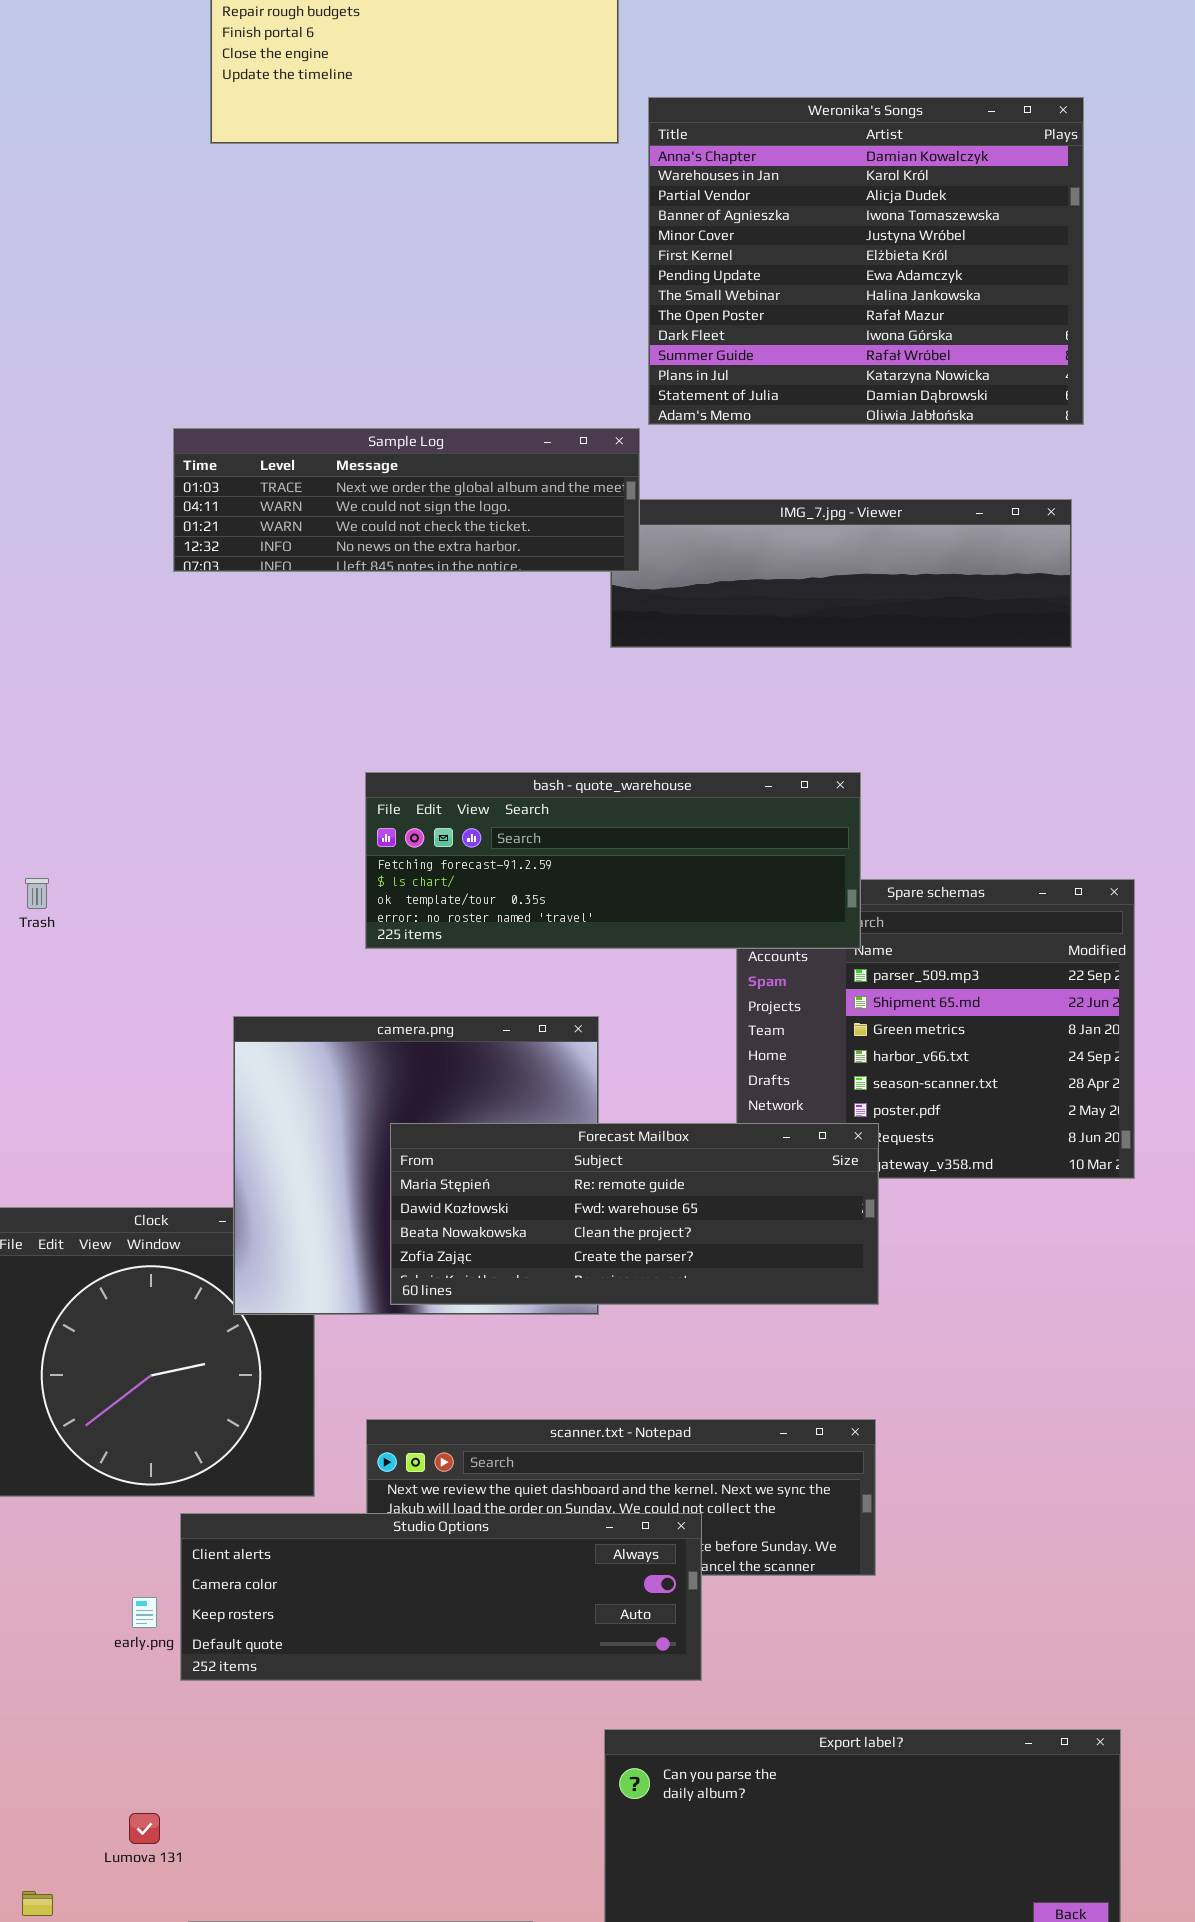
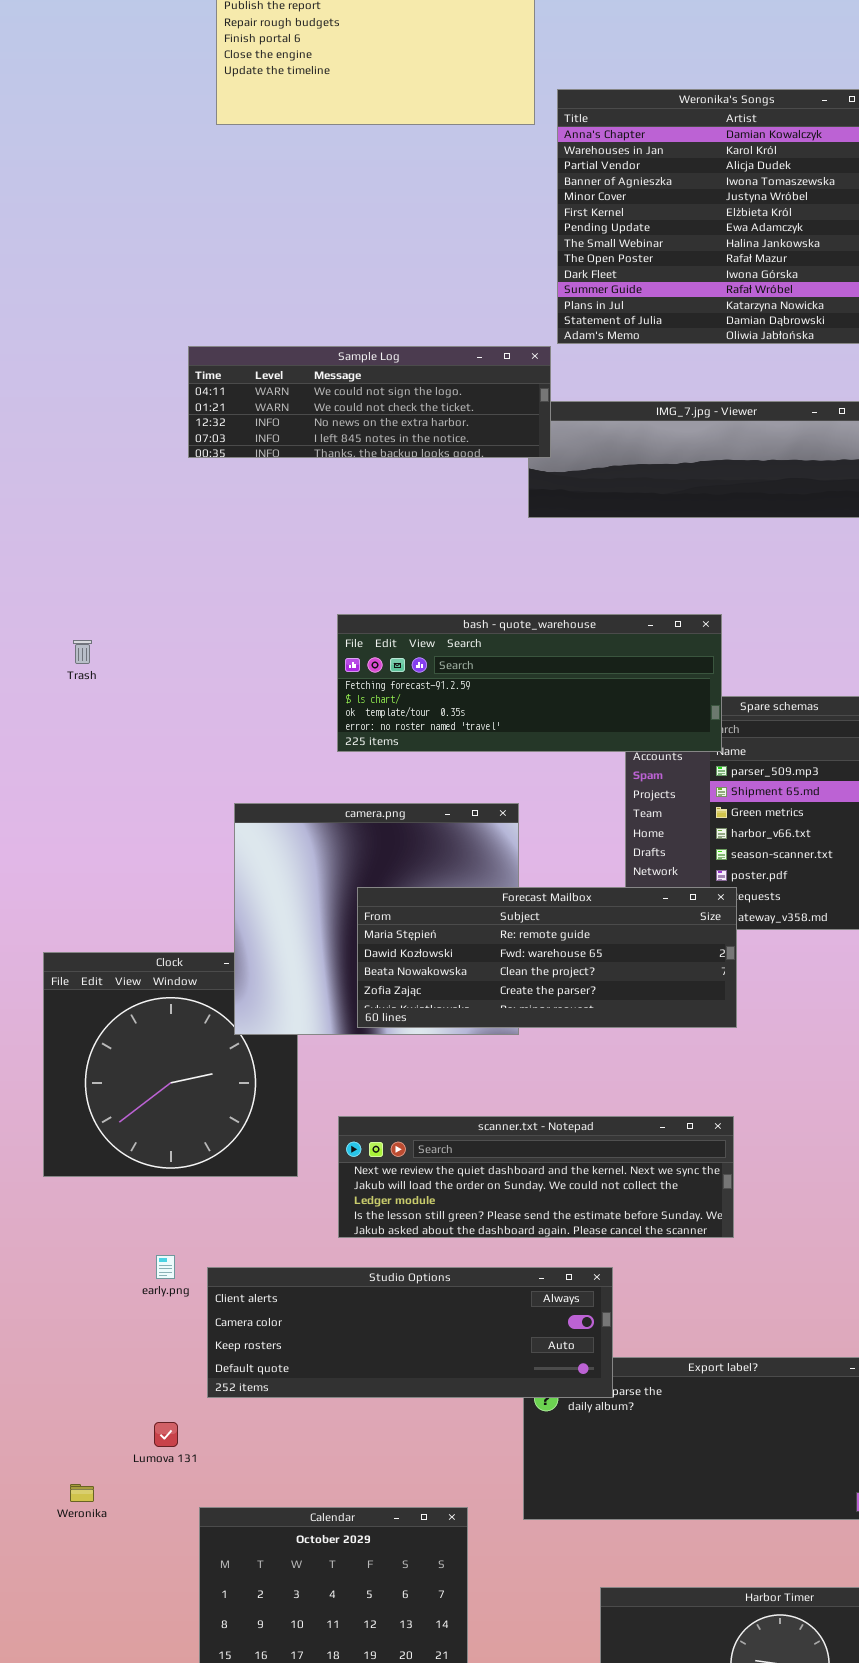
Sample Log: [173,428,640,572] -> [188,346,551,458], scrolled down 1 row
Trash: [25,878,49,909] -> [73,640,92,664], moved
Studio Options: [180,1513,702,1681] -> [207,1267,613,1398], moved

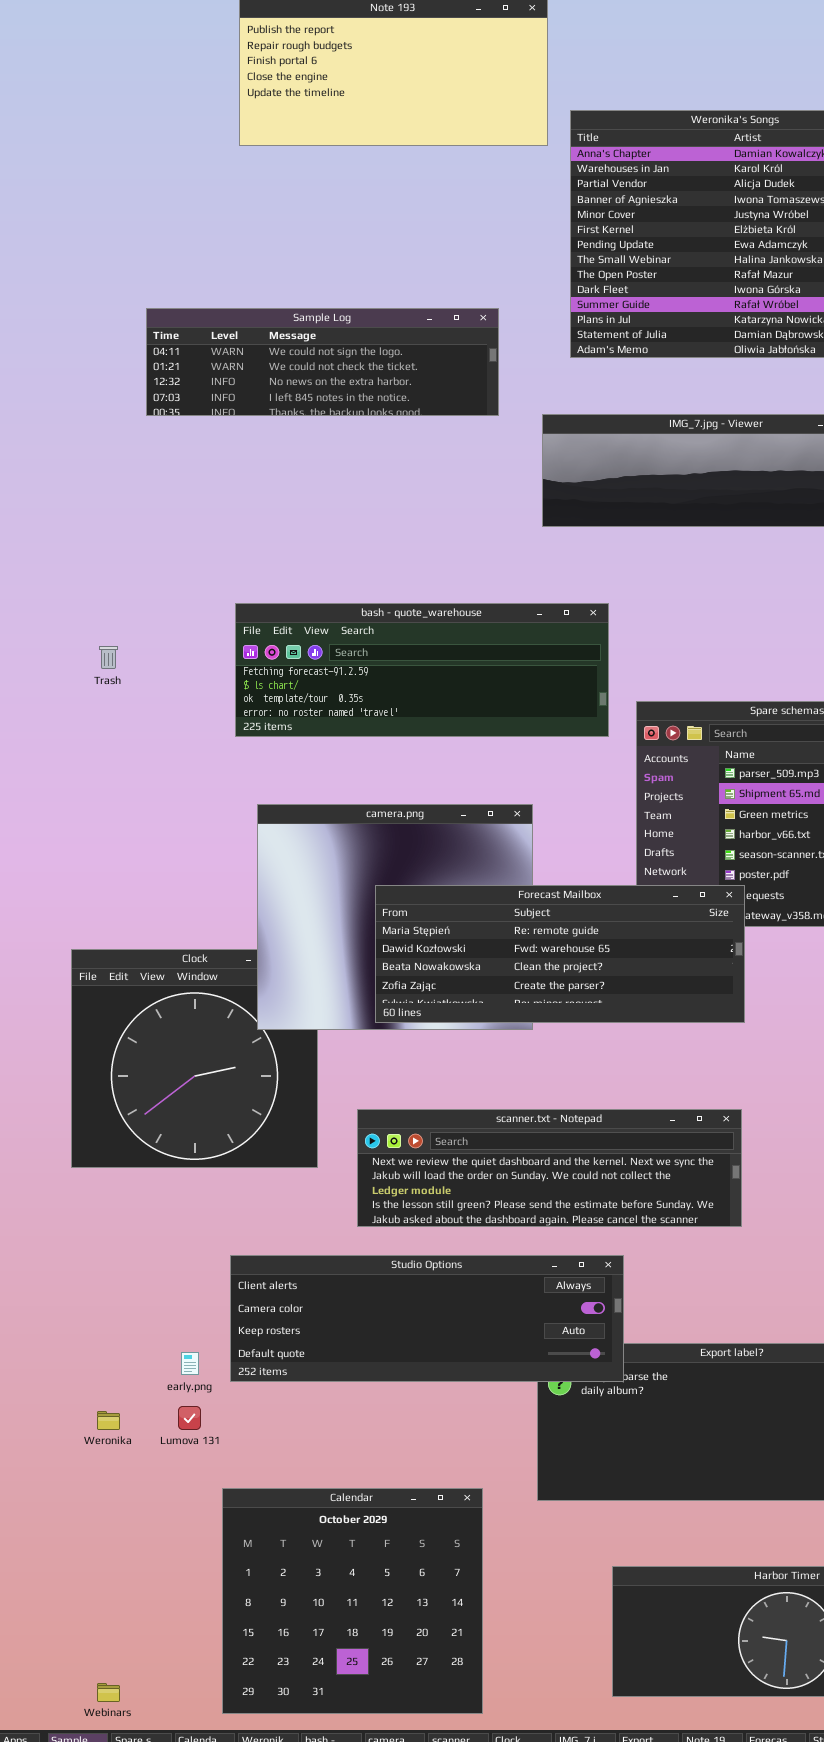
Sample Log: [188,346,551,458] -> [146,308,499,416], moved
bash - quote_warehouse: [337,614,722,752] -> [235,603,609,737], moved
early.png: [156,1255,175,1279] -> [181,1352,199,1375], moved
Weronika: [70,1484,94,1502] -> [97,1411,120,1430], moved

